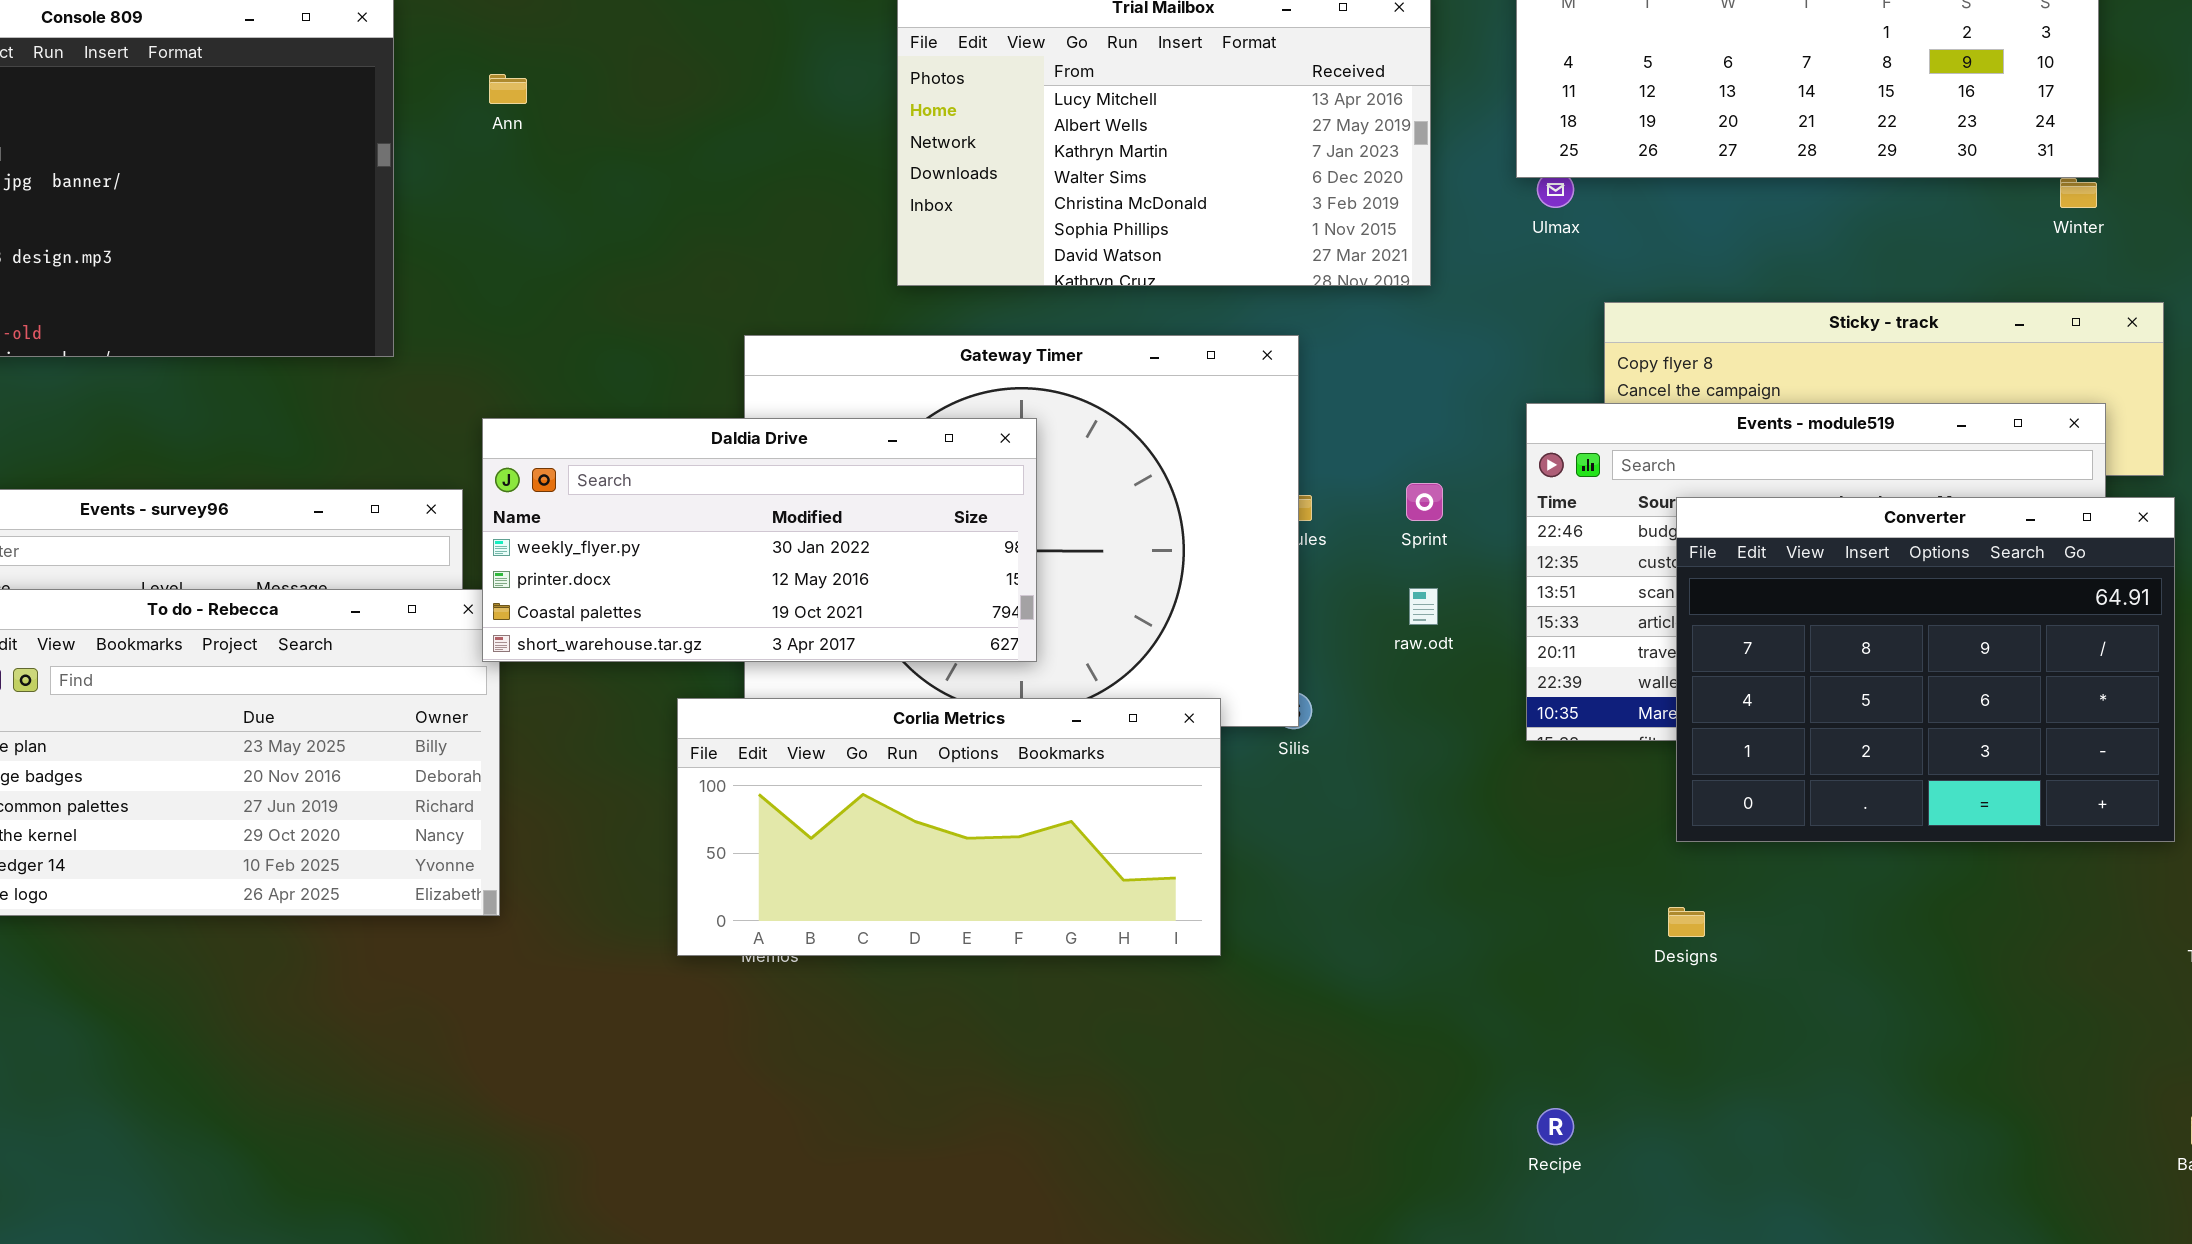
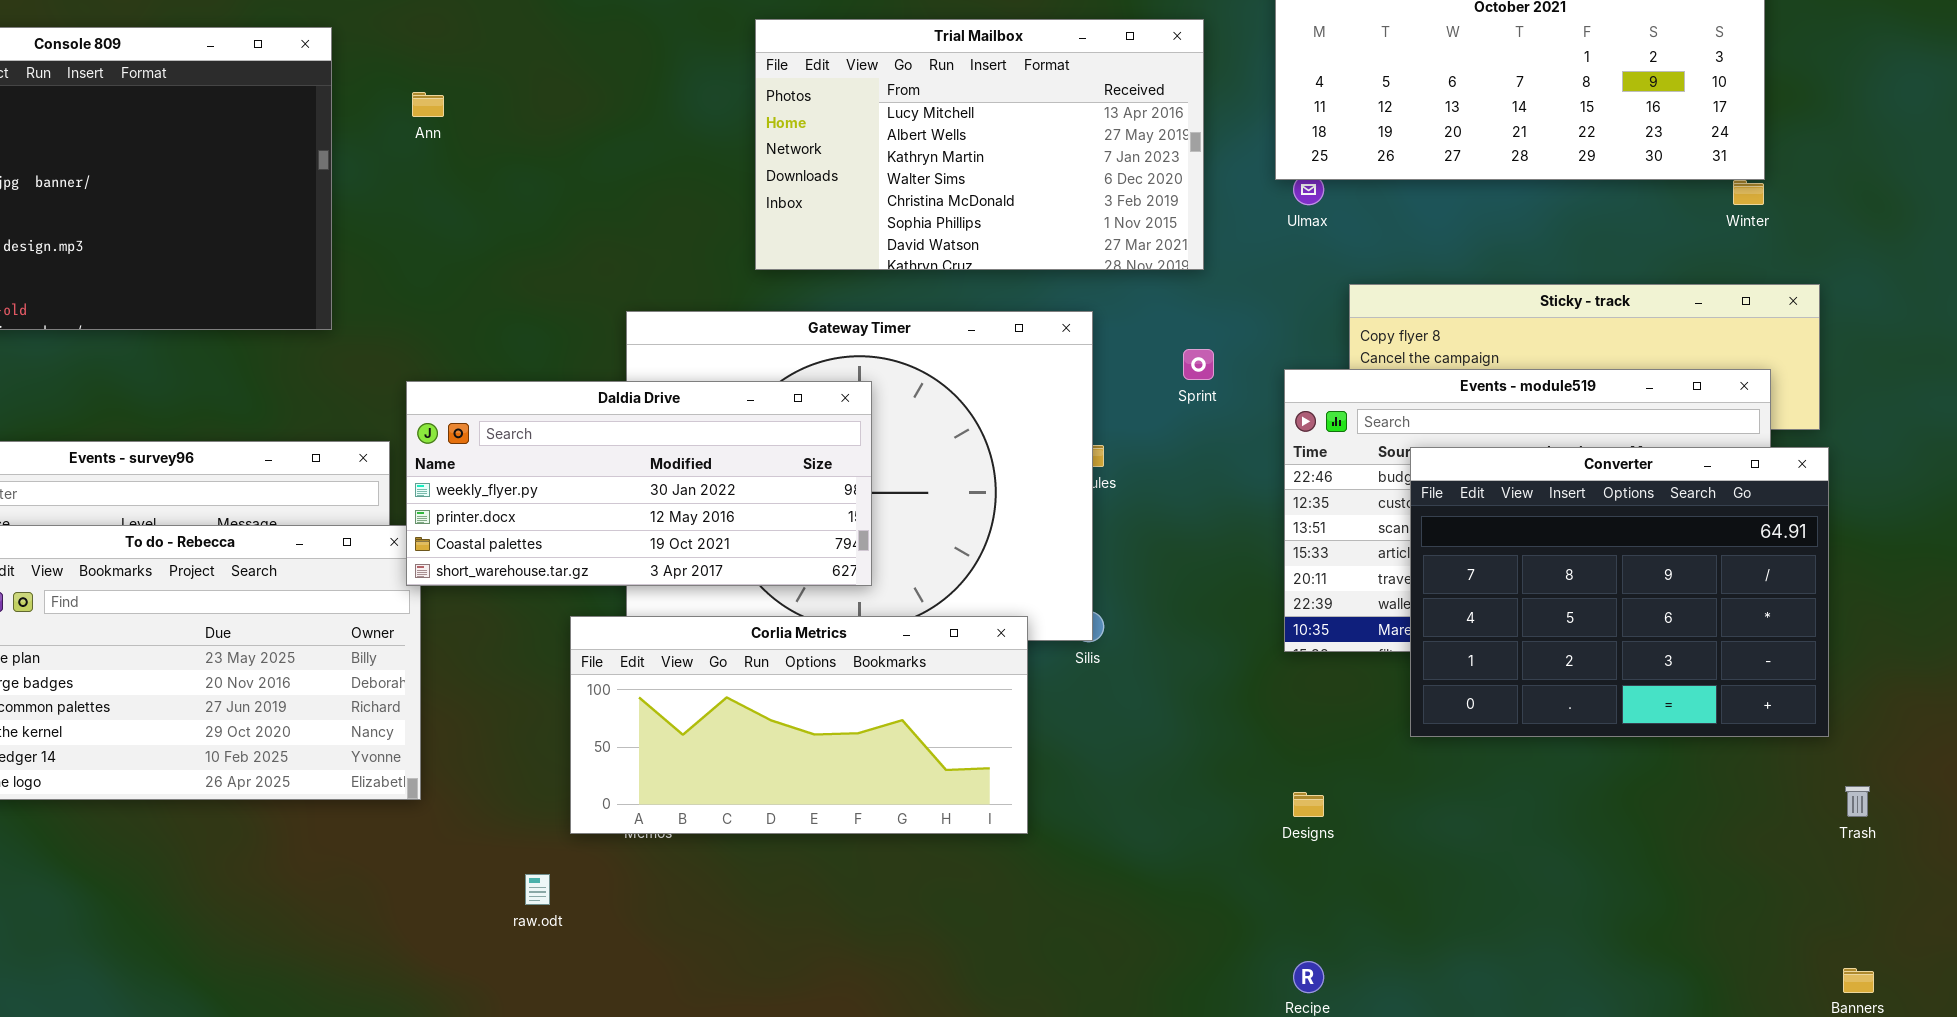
Sprint: [1406,483,1443,521] -> [1183,349,1214,380], moved
raw.odt: [1409,588,1438,625] -> [525,874,550,905], moved
Designs: [1668,907,1705,937] -> [1293,792,1324,817], moved

